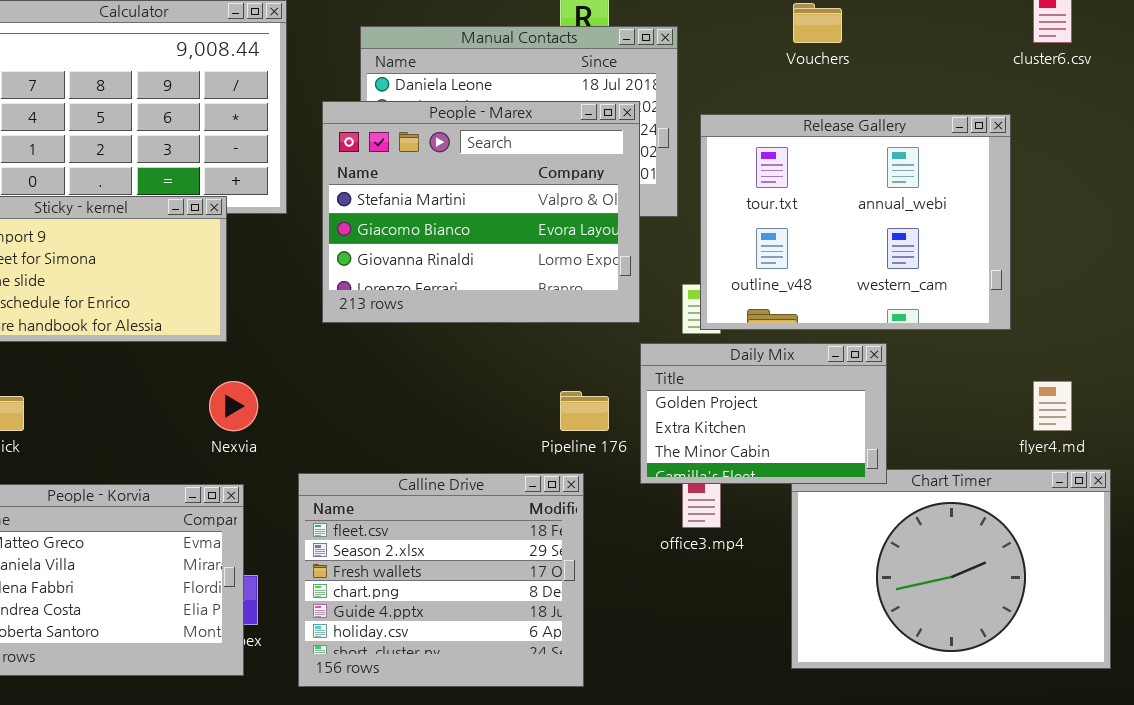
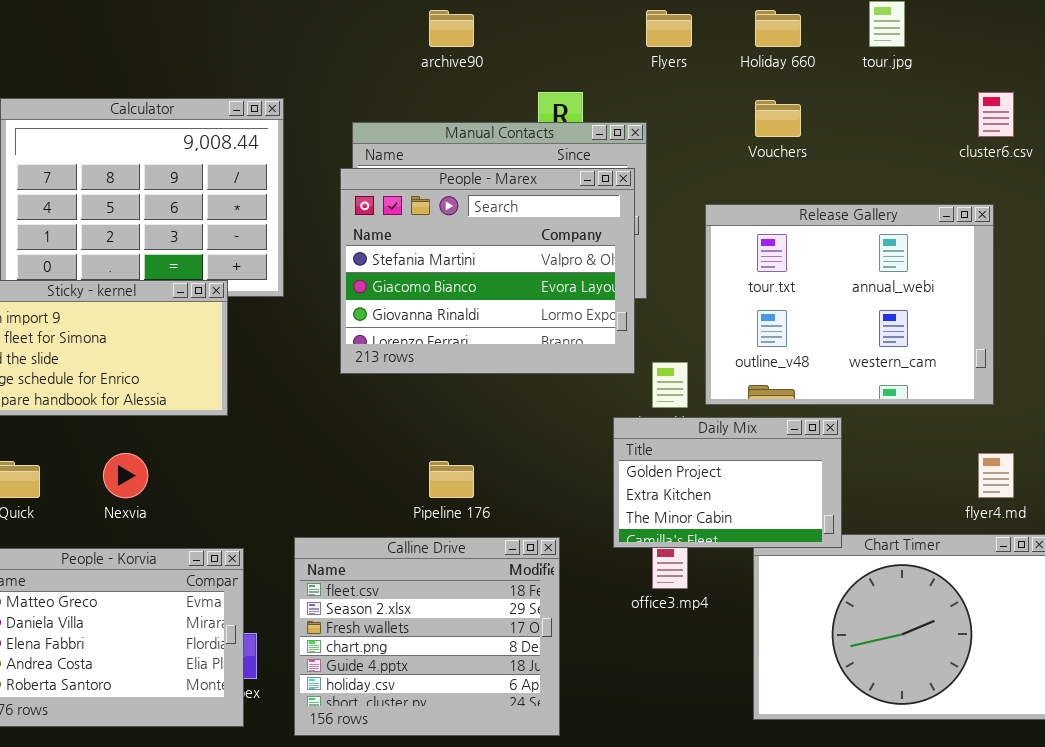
People - Marex: [322,101,640,323] -> [340,168,635,374], moved
Release Gallery: [700,114,1011,330] -> [705,204,994,405], moved
Nexvia: [209,381,258,431] -> [103,453,148,498], moved
Pipeline 176: [560,391,609,431] -> [429,461,474,498], moved

